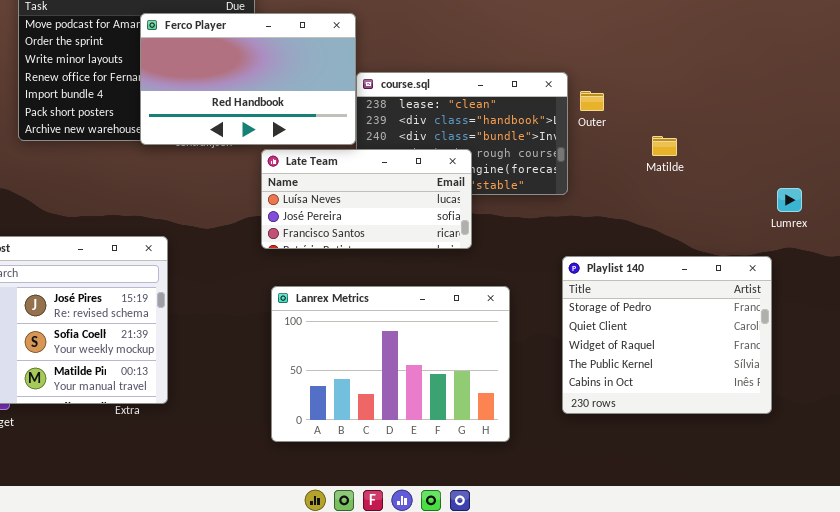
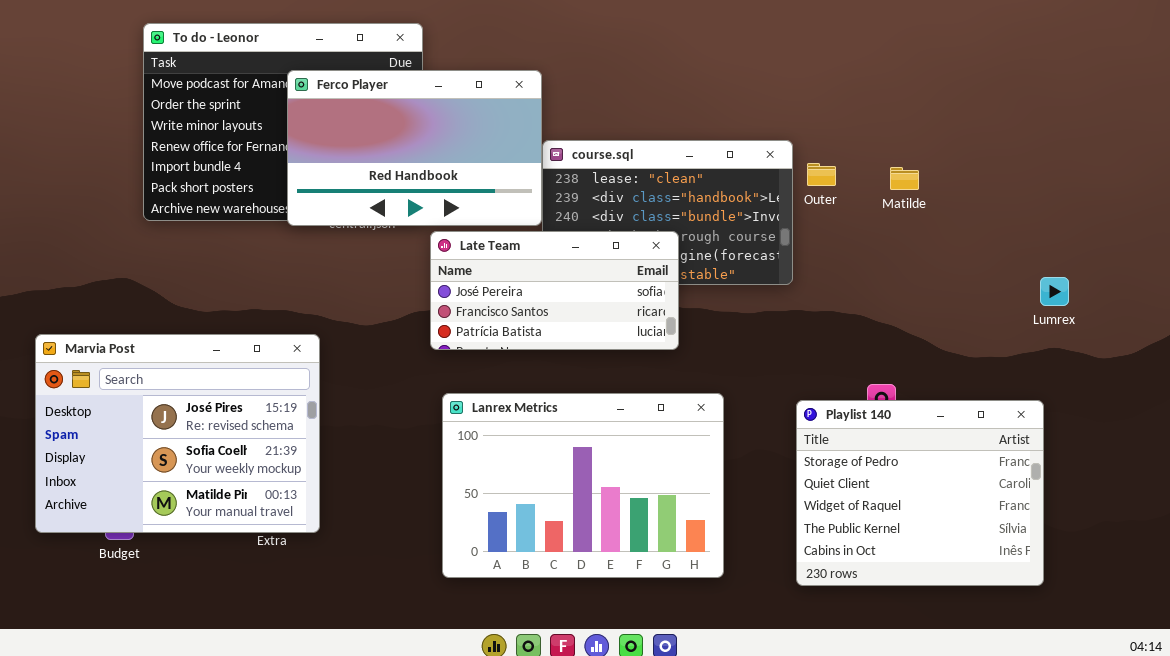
Matilde: [652,136,677,156] -> [890,167,919,190], moved
Late Team: [261,149,472,249] -> [430,231,679,350], scrolled down 1 row
Playlist 140: [562,256,772,414] -> [796,400,1044,586], moved

